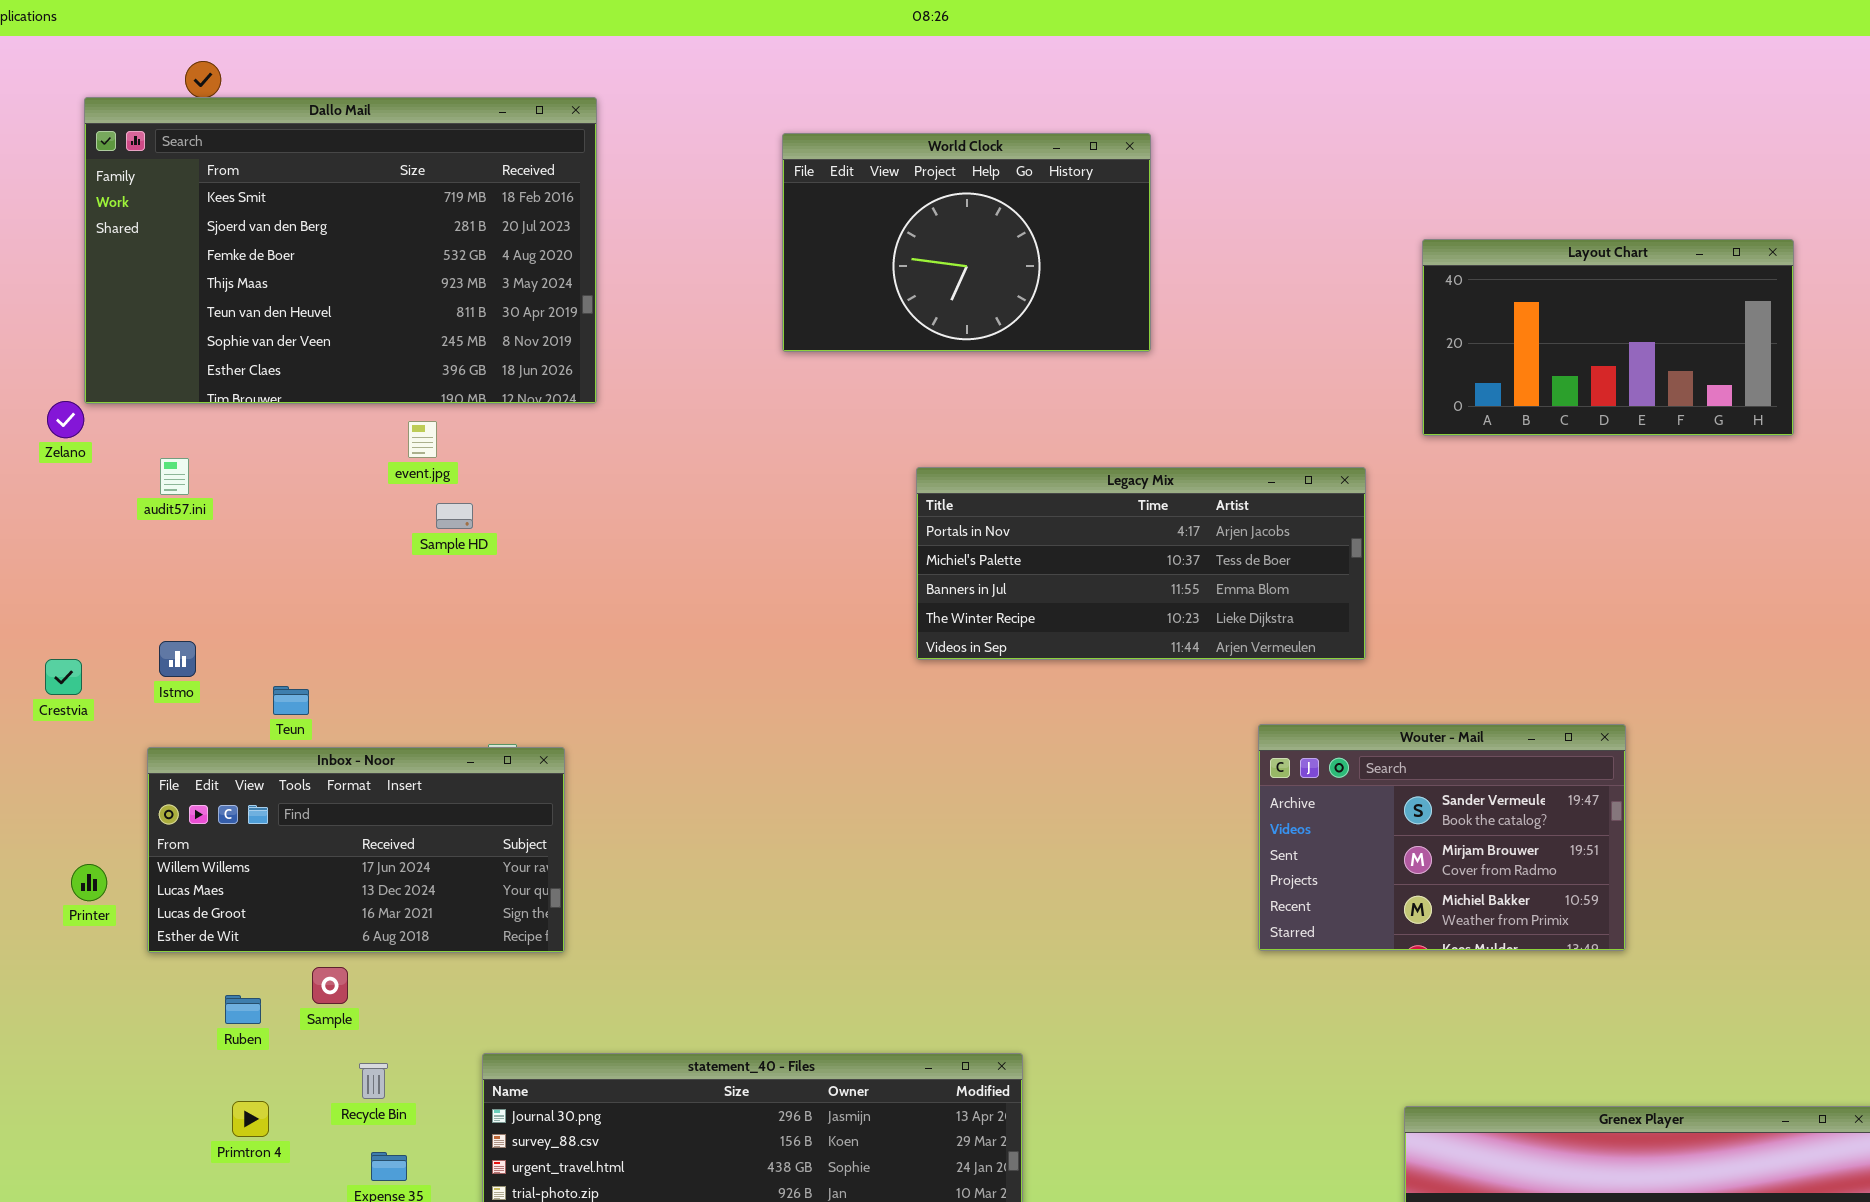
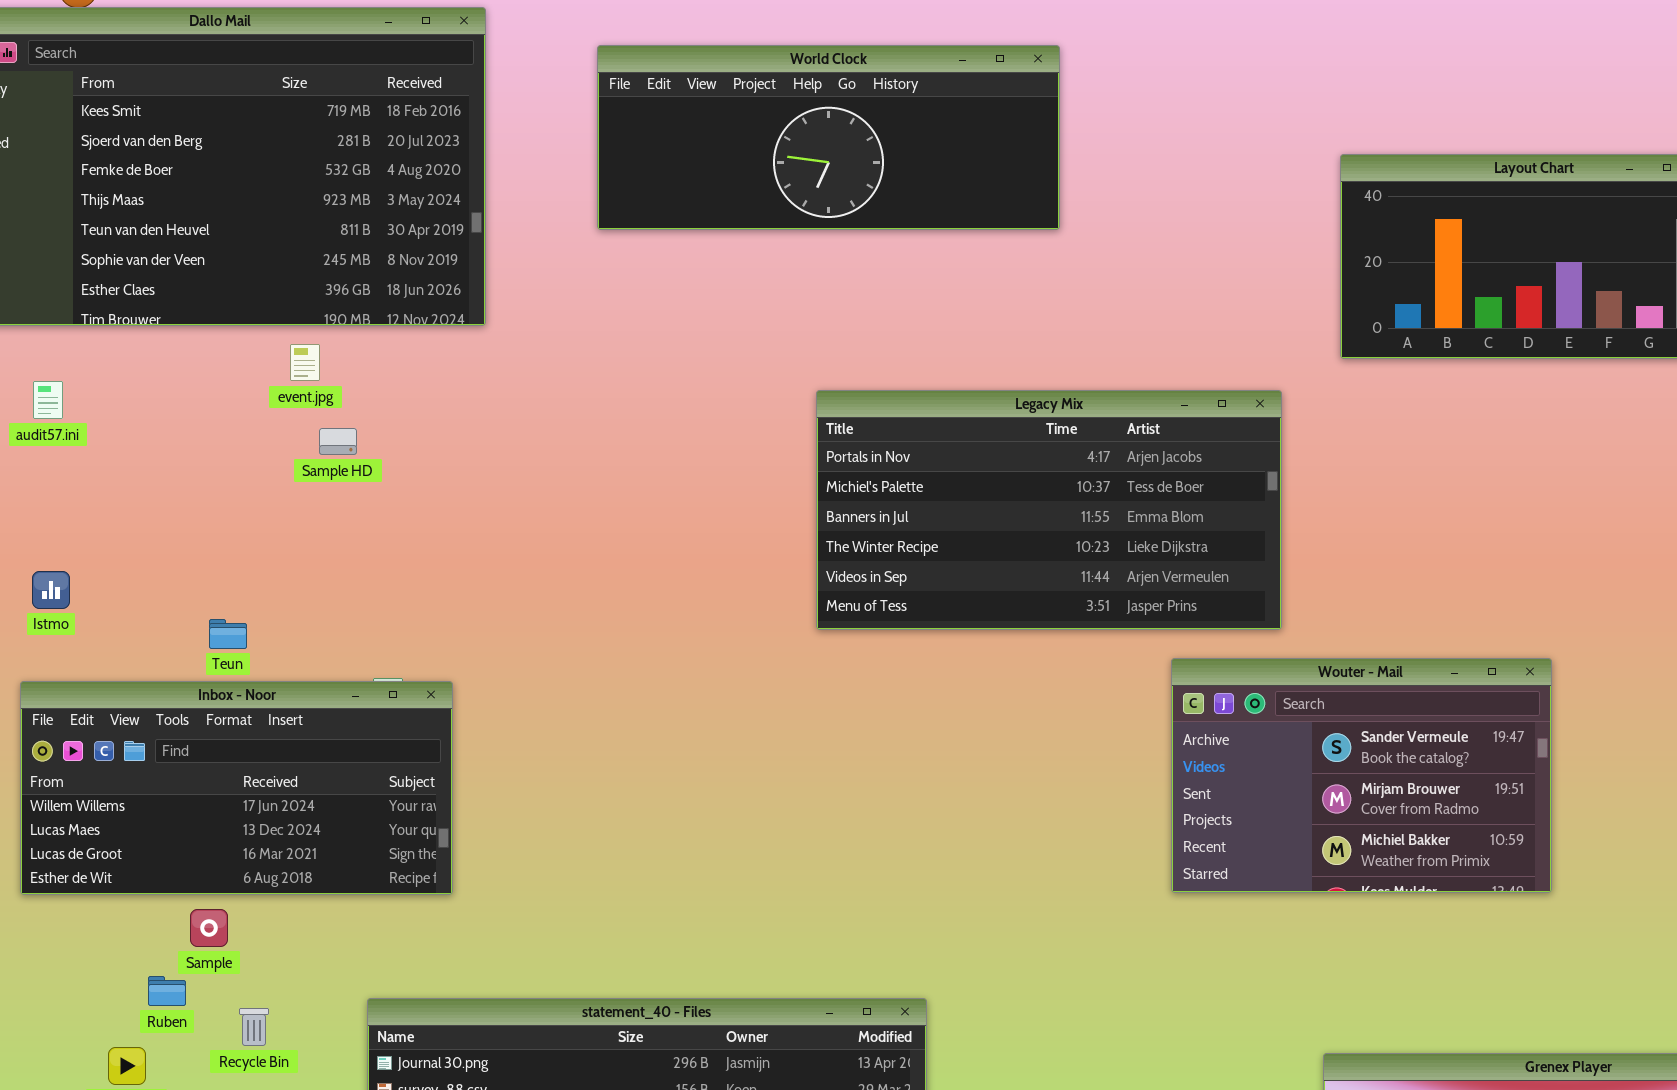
World Clock: [782,133,1151,352] -> [597,45,1060,230], resized
Legacy Mix: [916,467,1366,660] -> [816,390,1282,630], resized
Teun: [273,686,309,715] -> [209,619,247,649], moved
Ruben: [225,995,261,1024] -> [148,976,186,1006], moved

